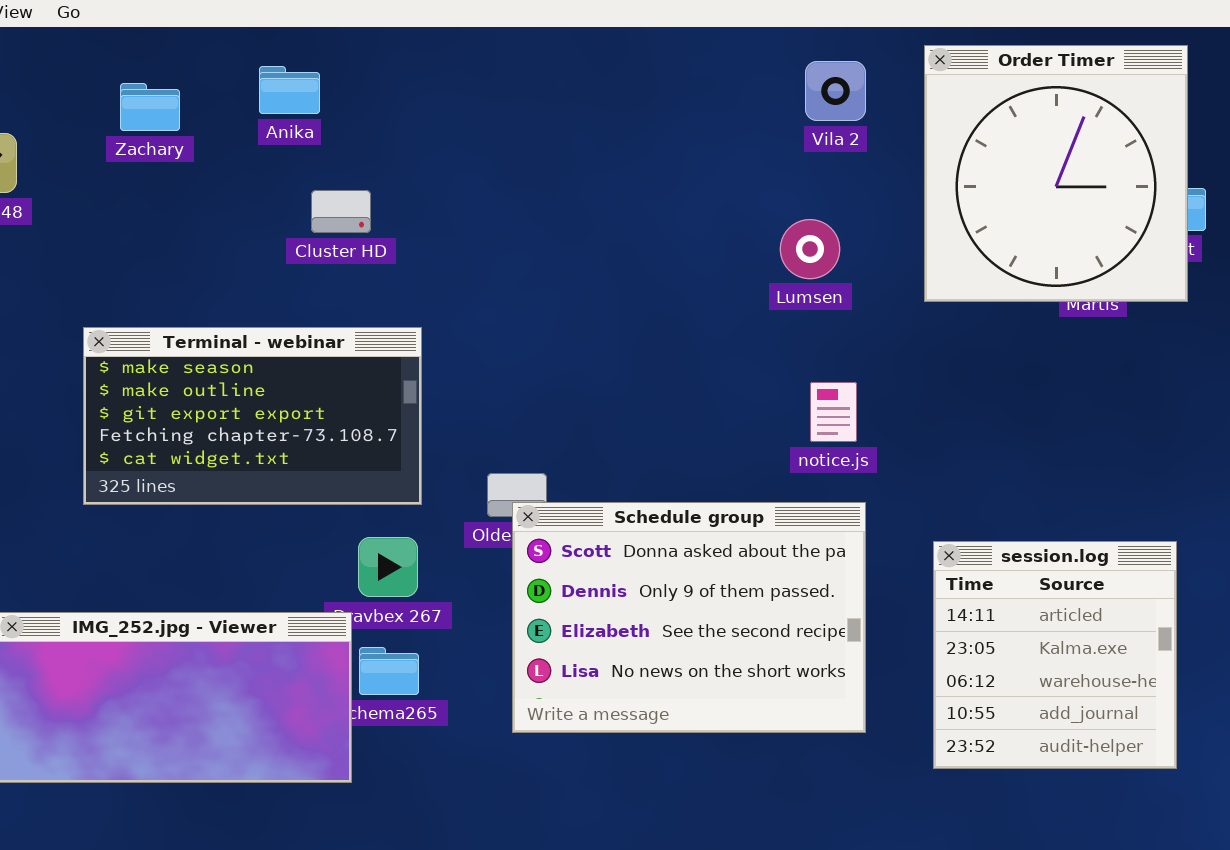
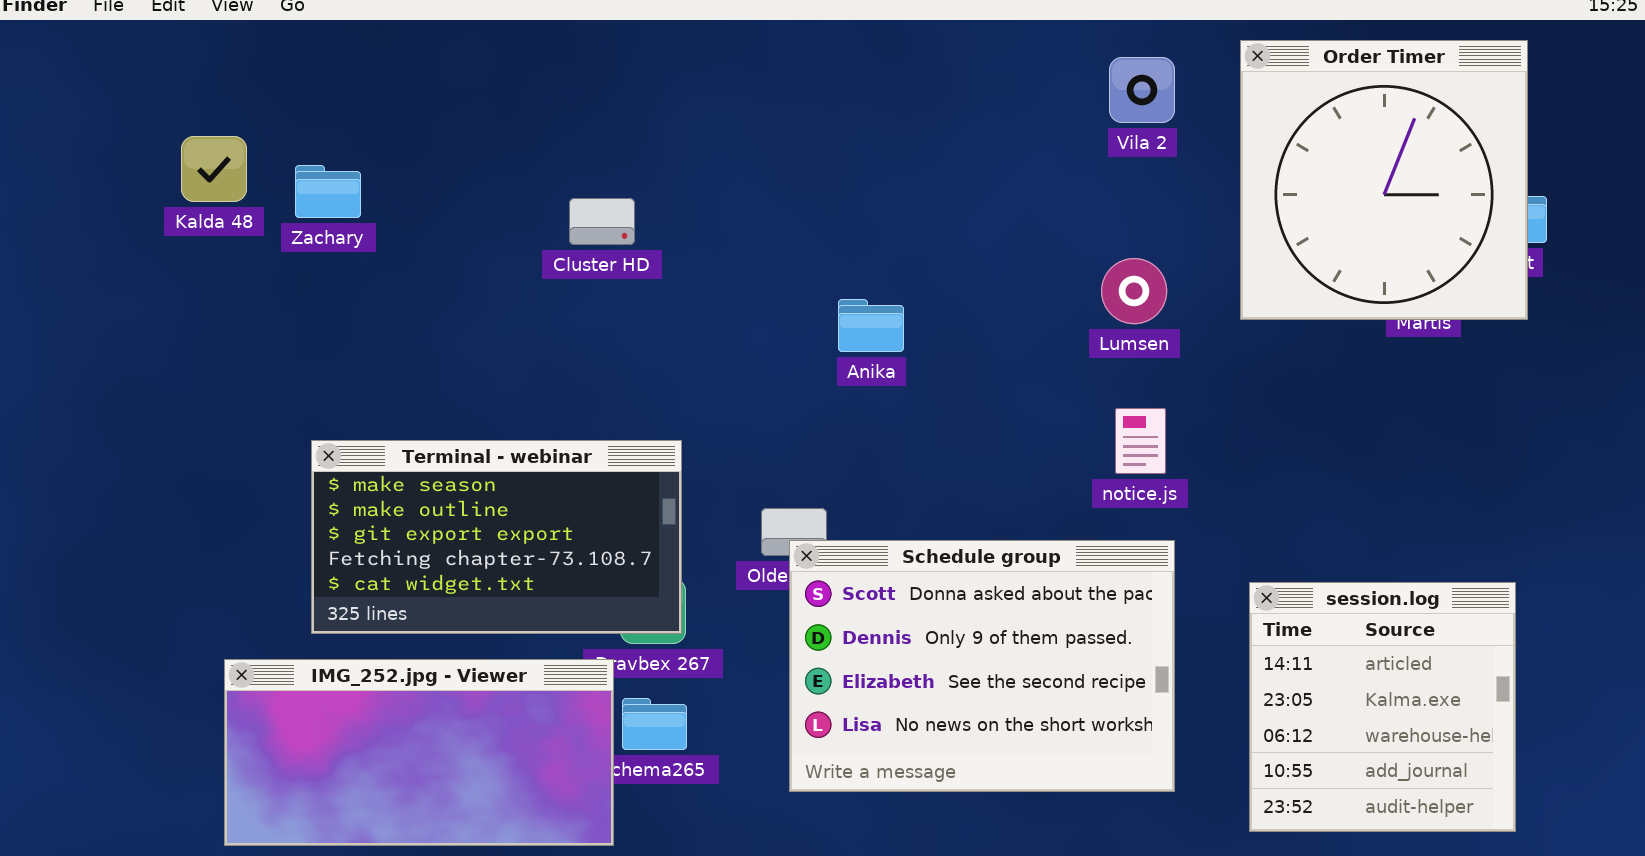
Anika: [259,66,320,114] -> [838,299,904,352], moved
Zachary: [120,83,180,131] -> [295,165,361,218], moved
Lumsen: [780,219,840,279] -> [1101,258,1167,324], moved
Terminal - webinar: [83,327,422,505] -> [311,440,682,634], moved

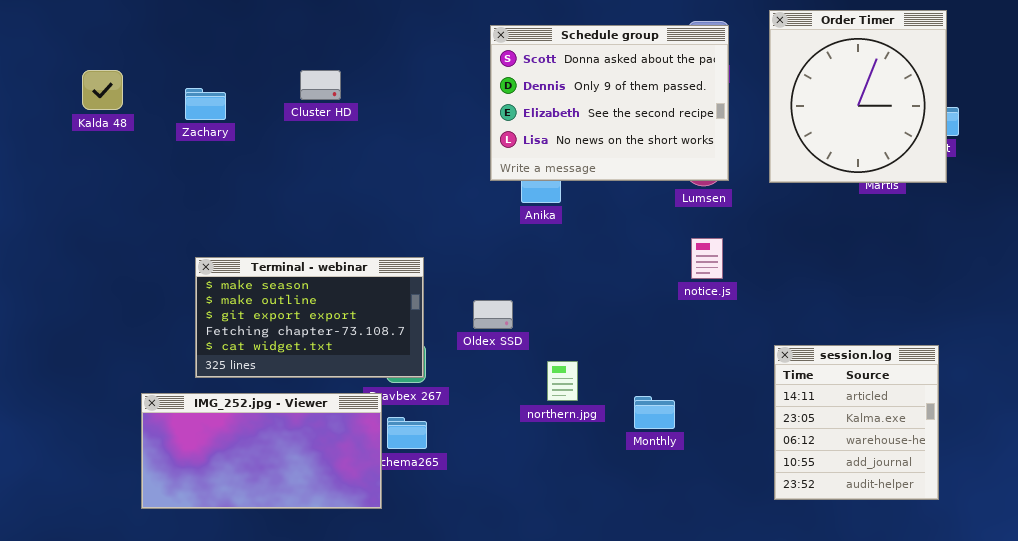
Kalda 48: [181,136,247,202] -> [82,70,123,110], moved
Cluster HD: [569,198,635,245] -> [300,70,341,100], moved
Schedule group: [789,540,1175,792] -> [490,25,729,181], moved

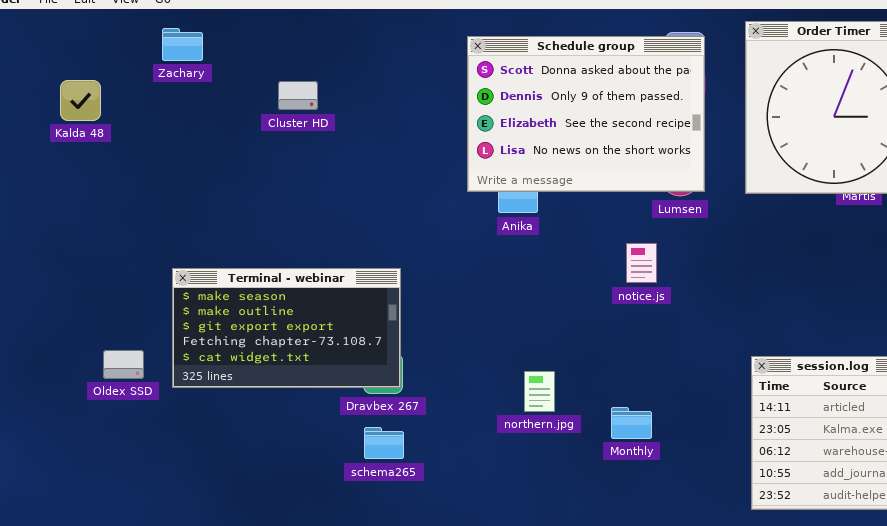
Zachary: [185,88,226,120] -> [162,28,203,61], moved
notice.js: [691,238,723,279] -> [626,243,657,283], moved
Oldex SSD: [473,300,513,329] -> [103,350,144,379], moved
IMG_252.jpg - Viewer: [141,393,382,509] -> none, closed

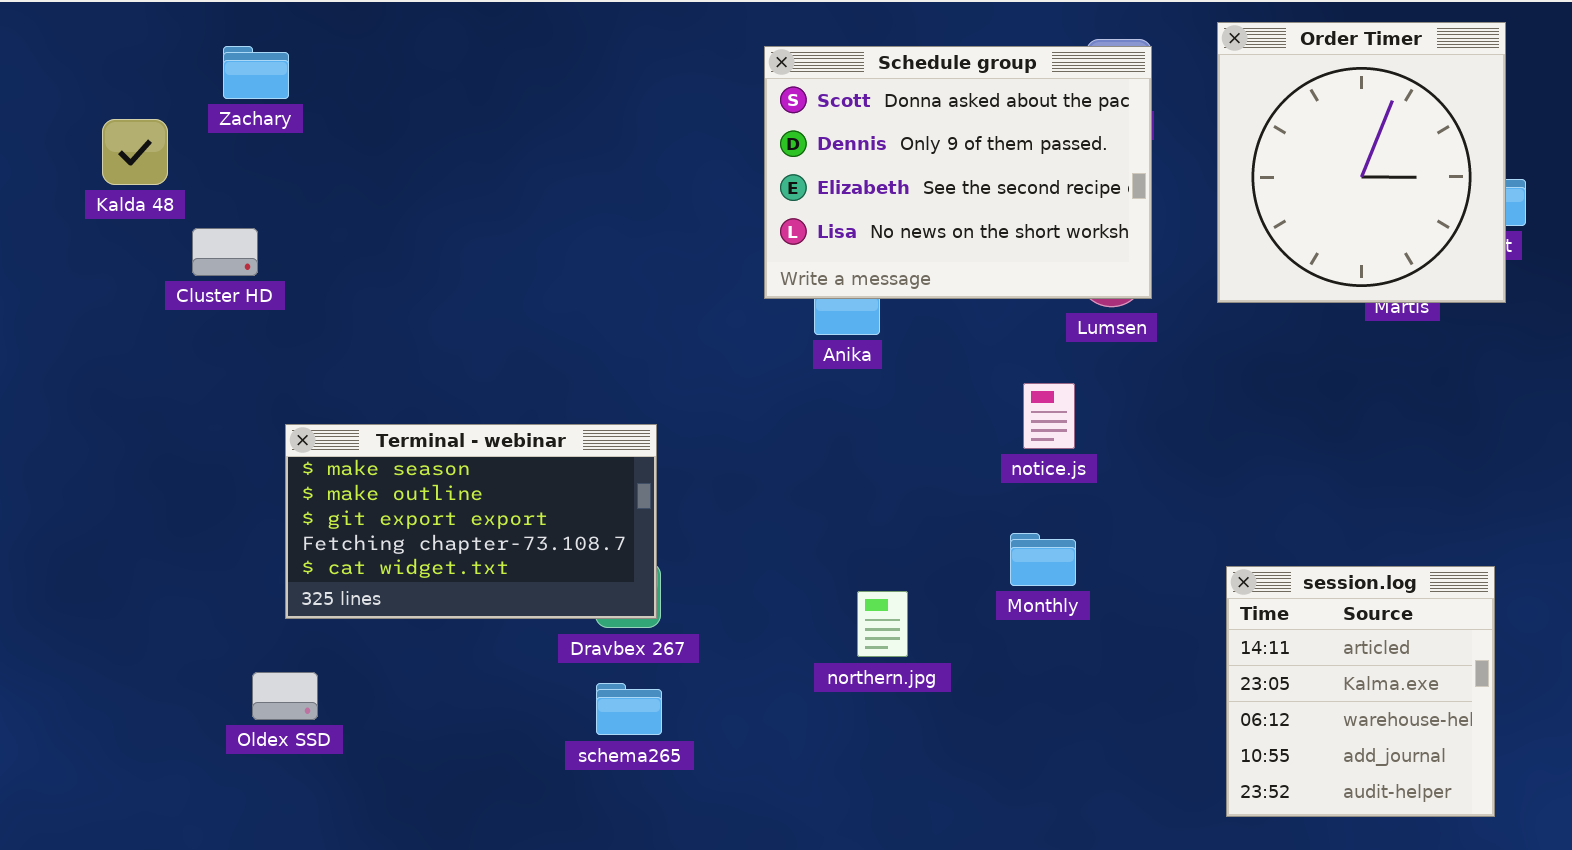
Zachary: [162,28,203,61] -> [223,46,289,99], moved
Cluster HD: [278,81,318,110] -> [192,228,258,276], moved
Oldex SSD: [103,350,144,379] -> [252,672,318,720], moved
Monthly: [611,407,652,439] -> [1010,533,1076,586], moved

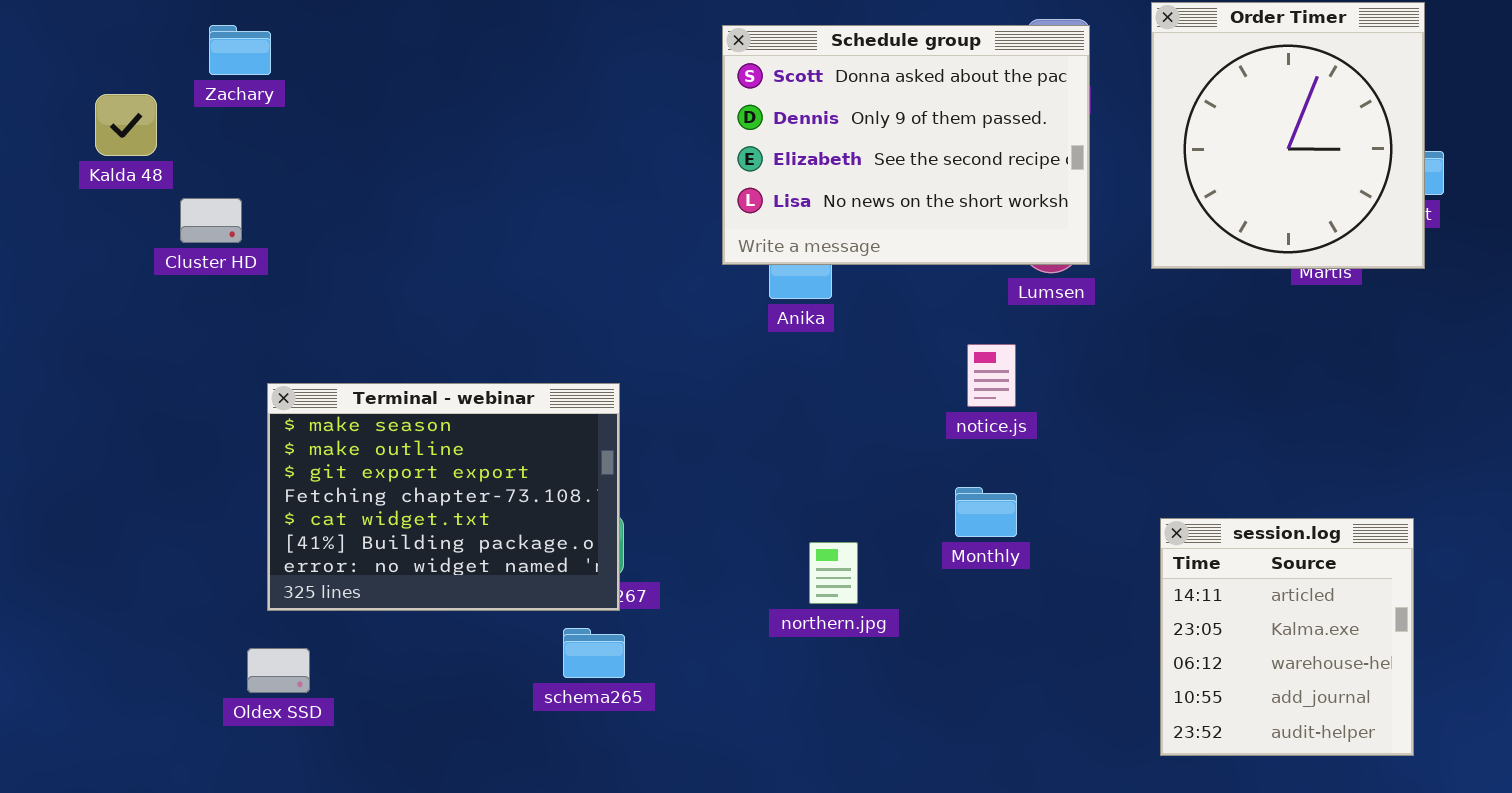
Terminal - webinar: [285,424,657,619] -> [267,383,620,611], resized
Oldex SSD: [252,672,318,720] -> [247,648,310,693], moved

